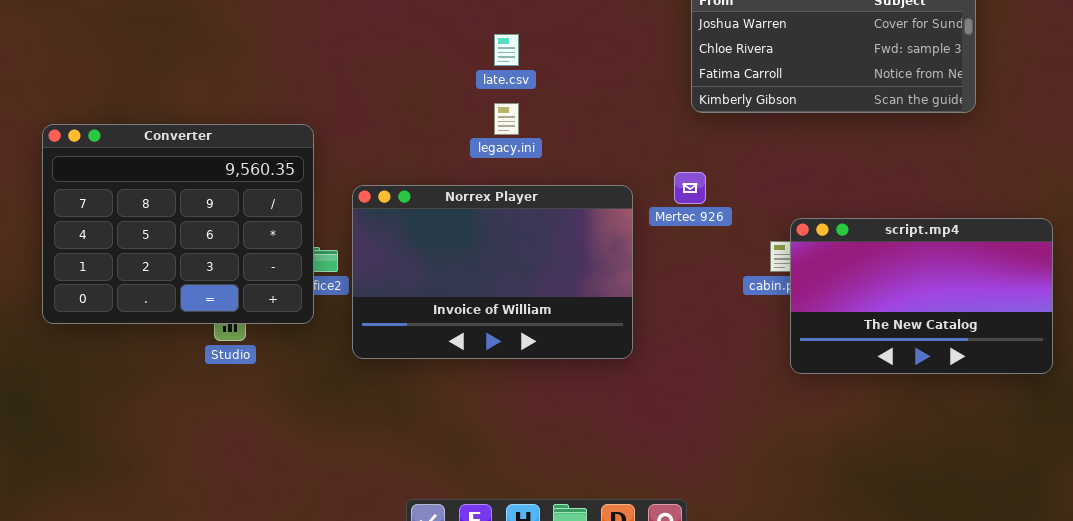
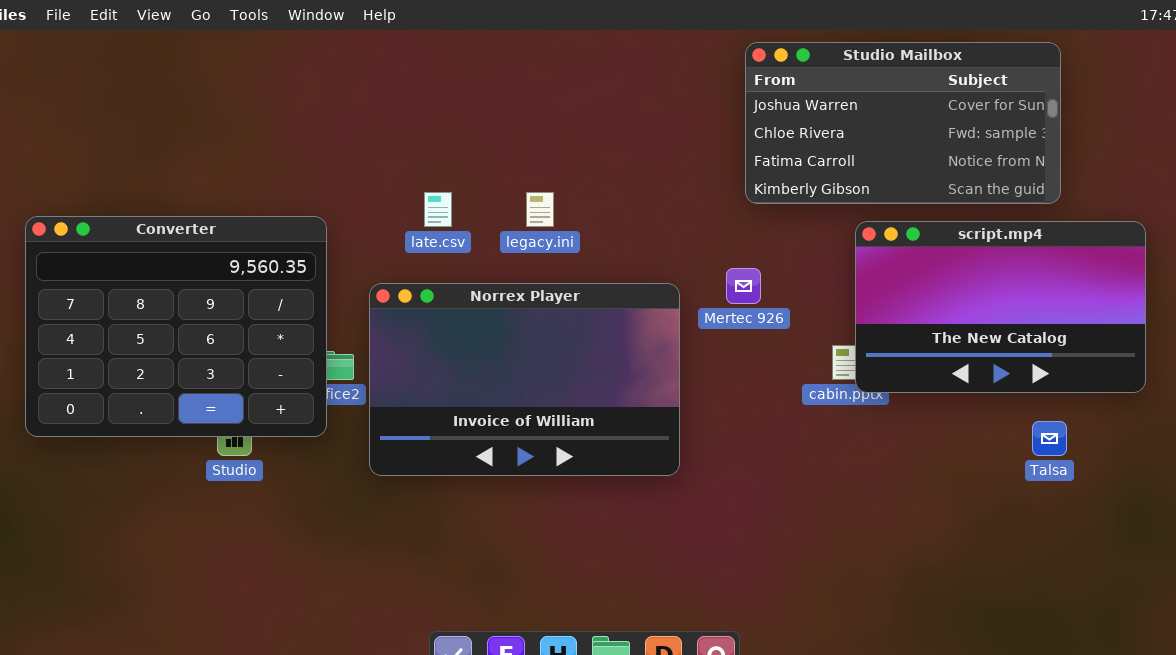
late.csv: [494,34,519,66] -> [424,192,452,227], moved
script.mp4: [790,218,1053,374] -> [855,221,1146,393], moved

